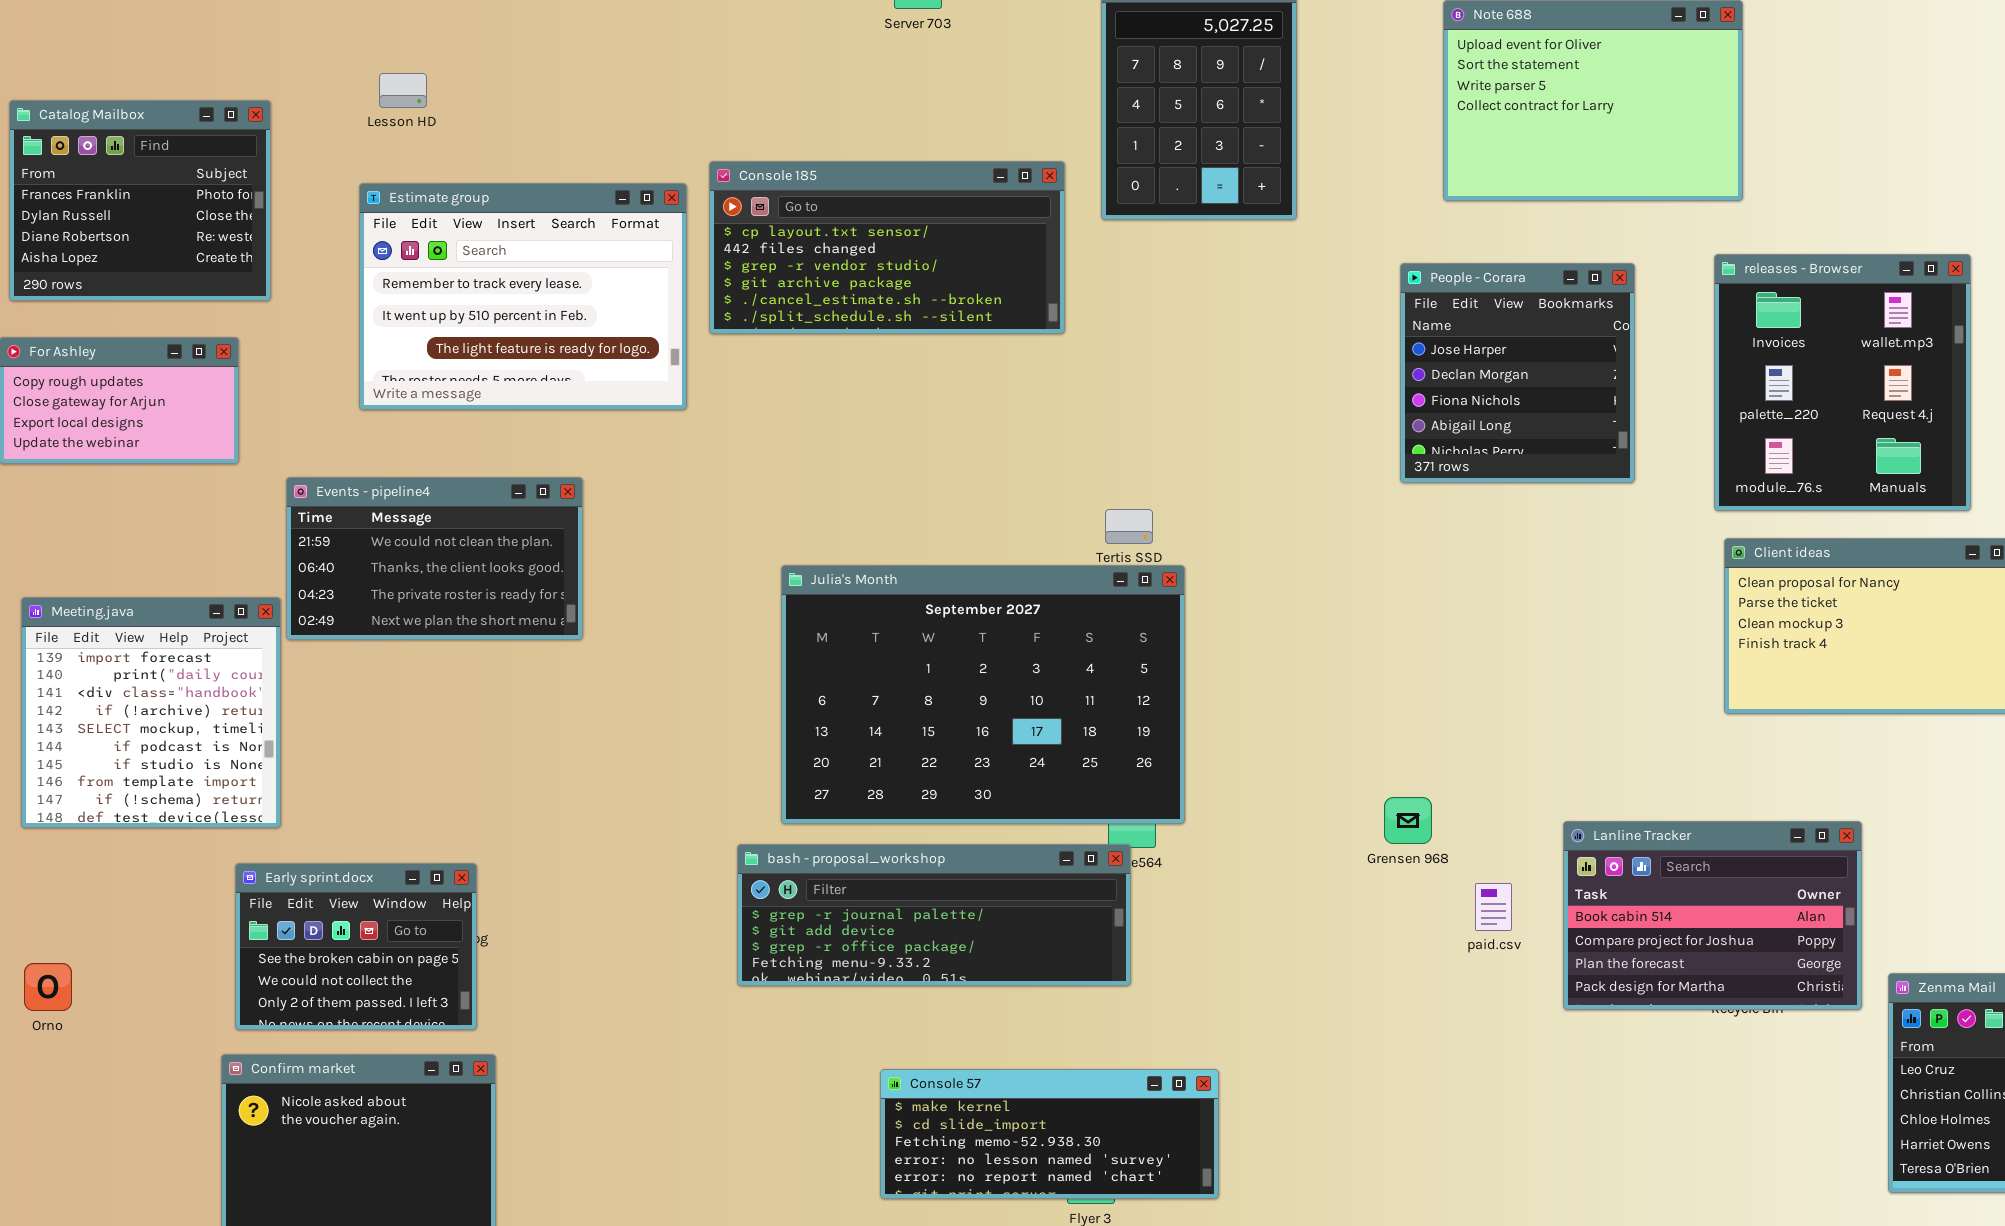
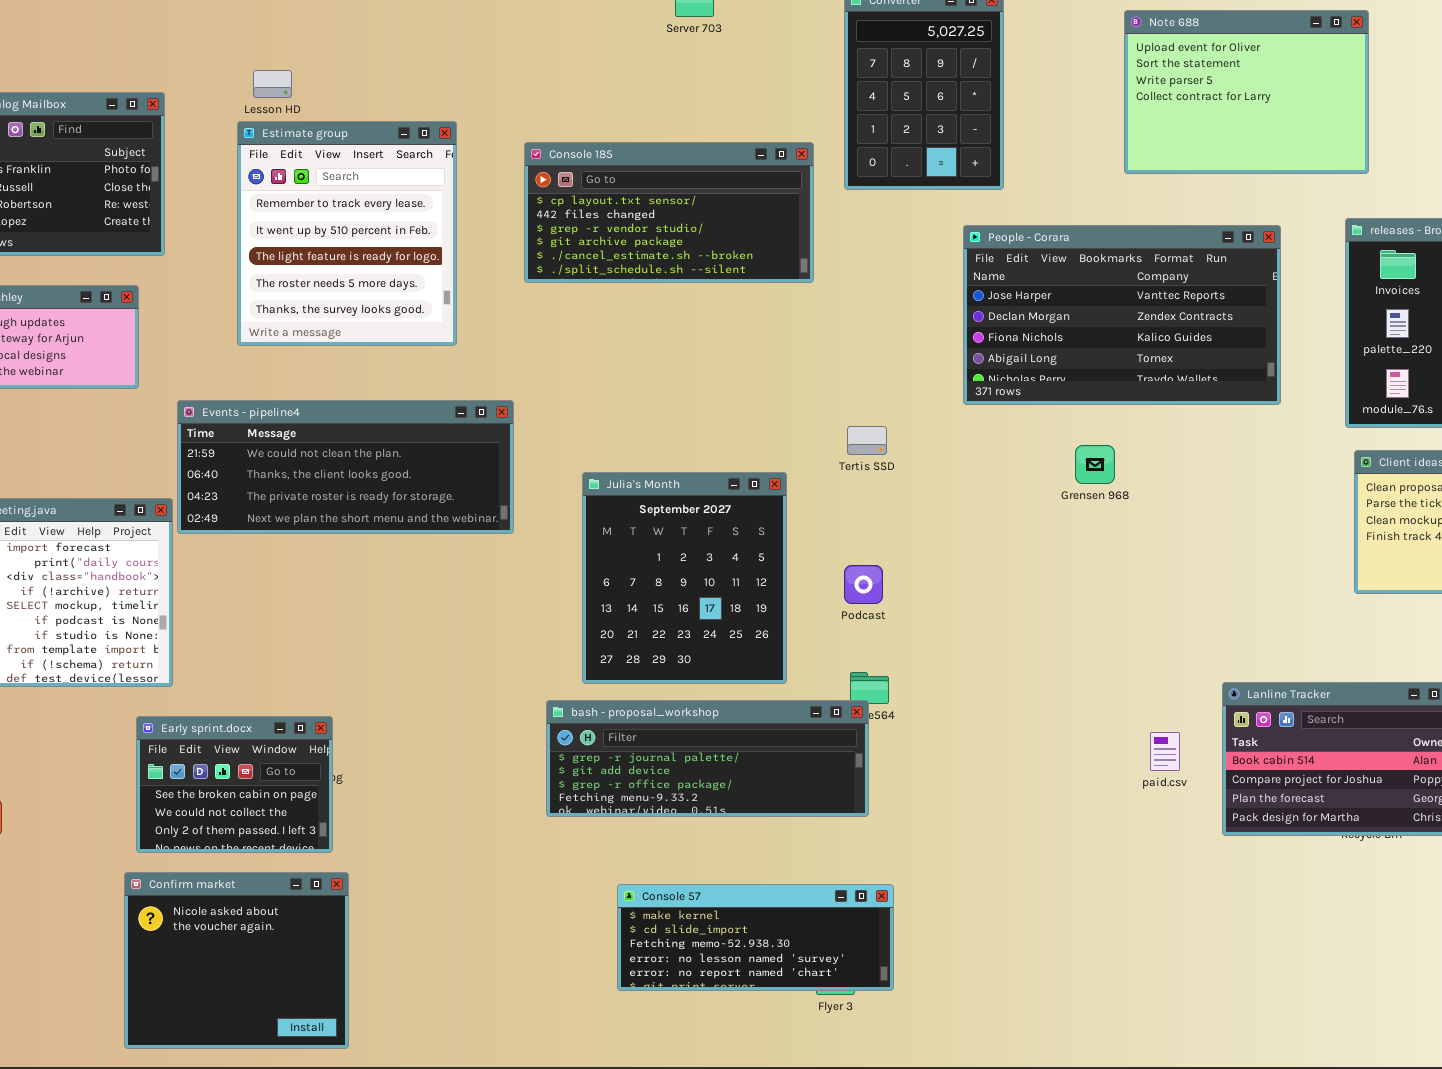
Estimate group: [359,183,687,410] -> [237,121,457,346], resized
People - Corara: [1400,263,1635,483] -> [963,225,1281,405], resized
Events - pipeline4: [286,477,583,640] -> [177,400,514,534], resized
Julia's Month: [781,565,1185,824] -> [582,472,787,684], resized
Grensen 968: [1384,797,1432,844] -> [1075,445,1115,484], moved
Console 57: [880,1069,1219,1199] -> [617,884,894,991], moved

